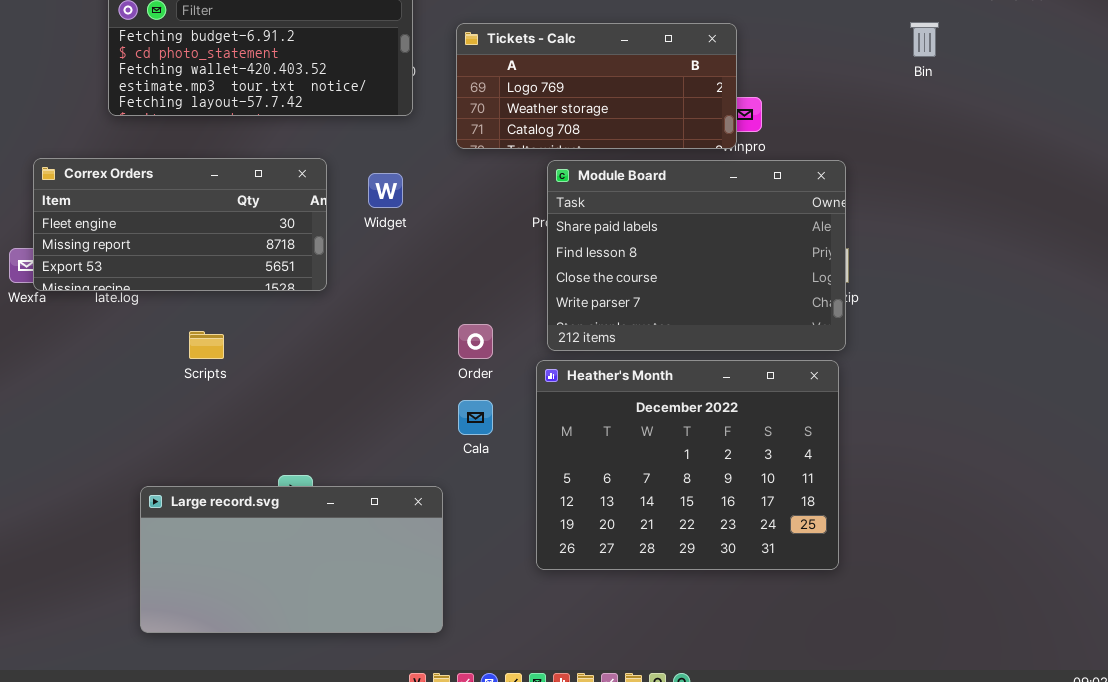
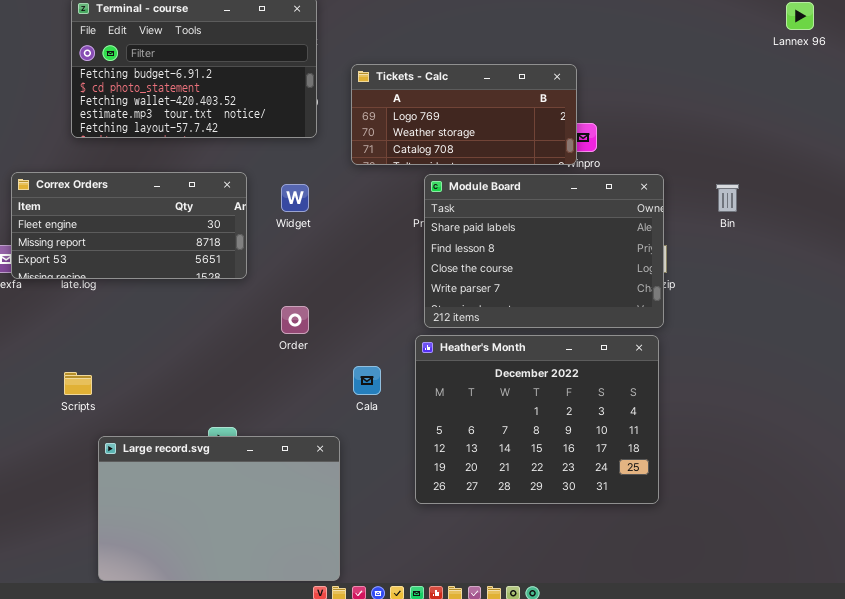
Bin: [910,22,939,57] -> [716,184,739,212], moved
Order: [458,324,493,359] -> [281,306,309,334], moved
Scripts: [189,331,224,359] -> [64,372,92,395], moved
Large record.svg: [140,486,443,633] -> [98,436,340,581], resized

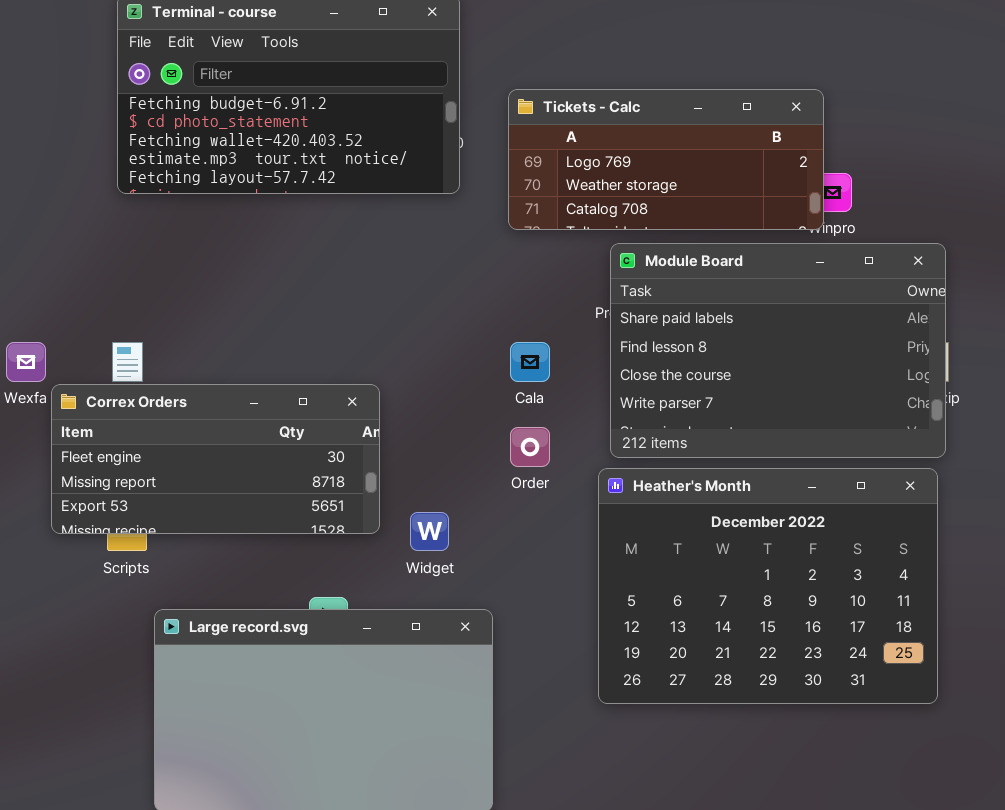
Correx Orders: [11,172,247,279] -> [51,384,380,534], moved
Widget: [281,184,309,212] -> [410,512,449,551], moved
Order: [281,306,309,334] -> [510,427,550,467], moved
Cala: [353,366,381,395] -> [510,342,550,382], moved

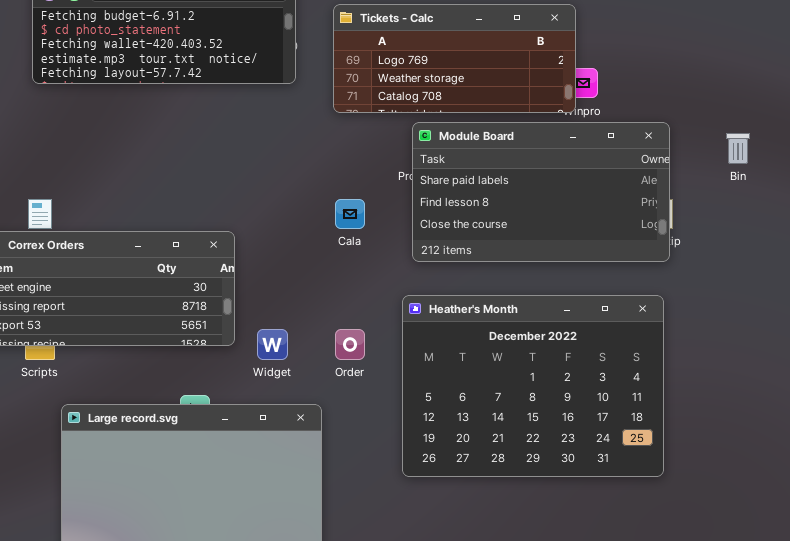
Module Board: [610,243,946,458] -> [412,122,670,262], resized
Order: [510,427,550,467] -> [335,329,365,360], moved

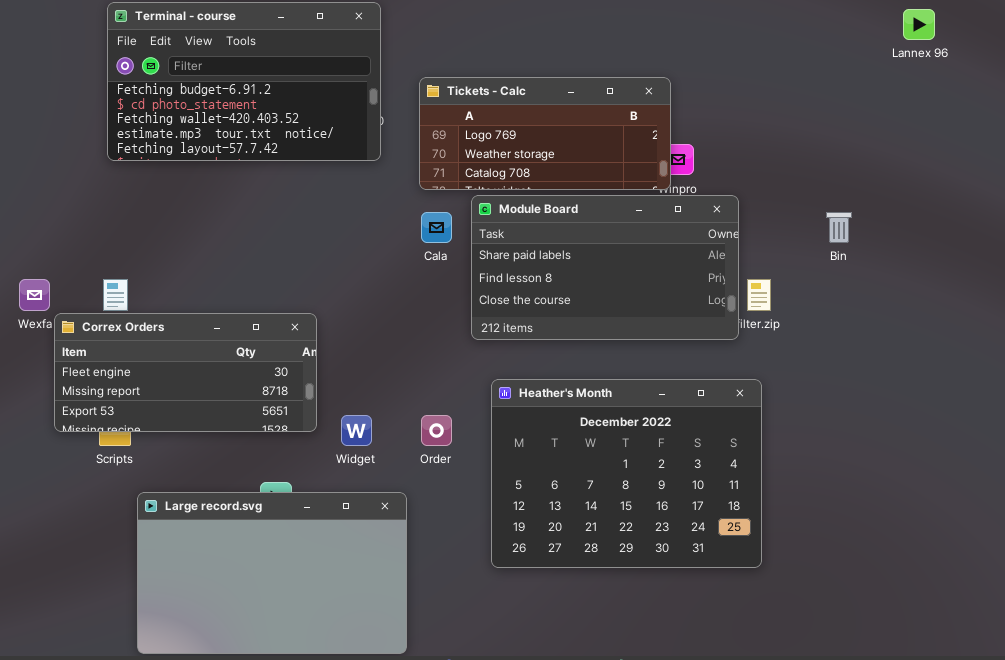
Module Board: [412,122,670,262] -> [471,195,739,340], moved
Cala: [335,199,365,229] -> [421,212,452,243], moved

